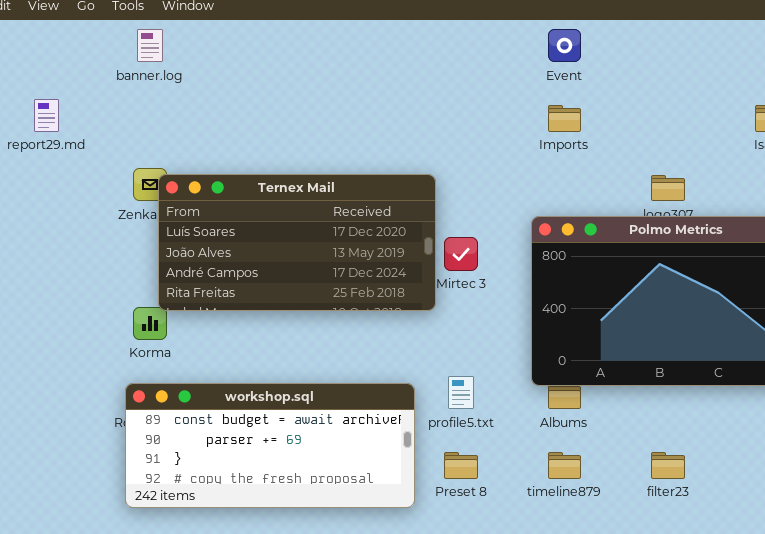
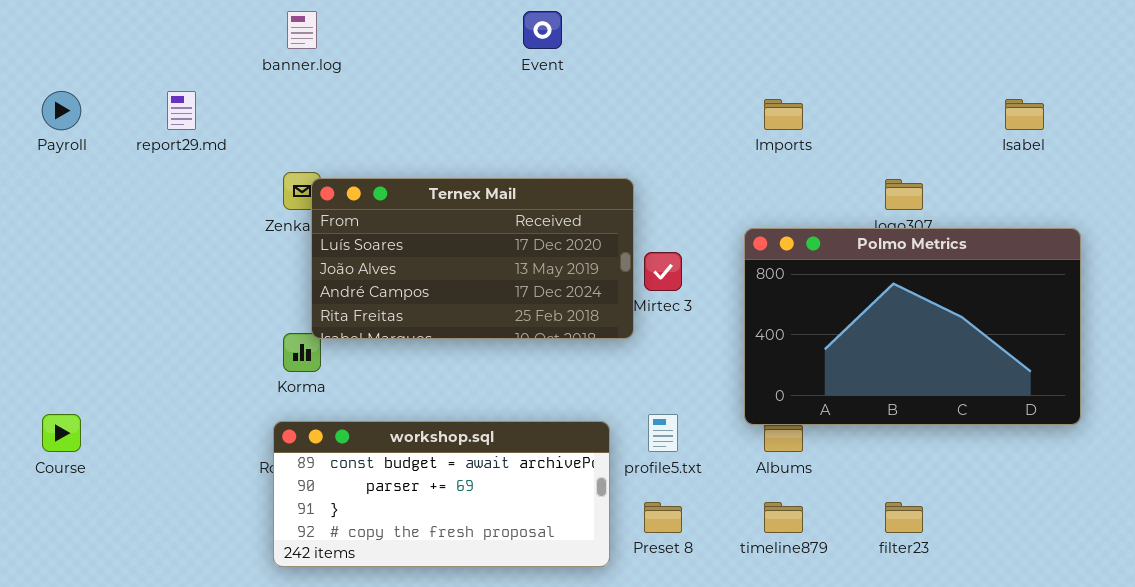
Event: [548,29,581,62] -> [523,11,562,49], moved

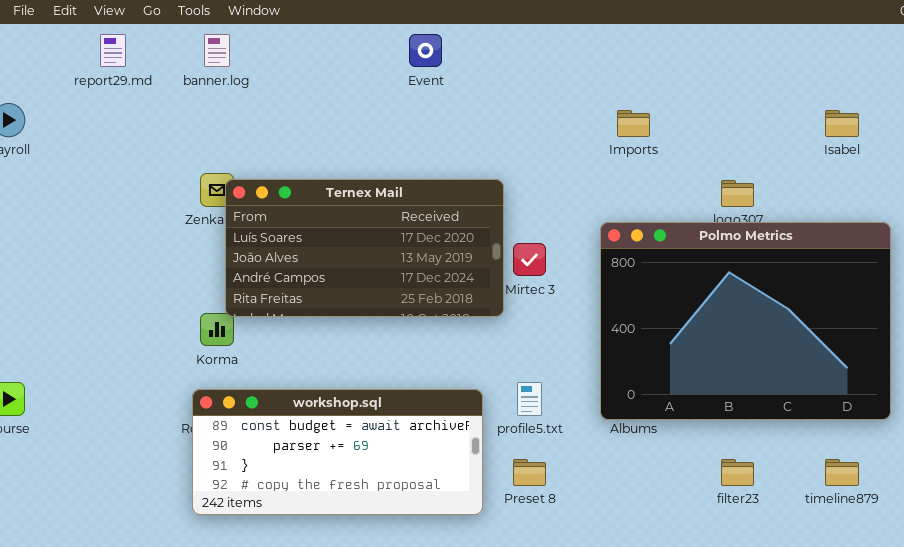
report29.md: [167,91,196,130] -> [100,34,126,67], moved
Polmo Metrics: [744,228,1081,425] -> [600,222,891,420], resized
timeline879: [764,502,803,533] -> [825,459,859,486], moved

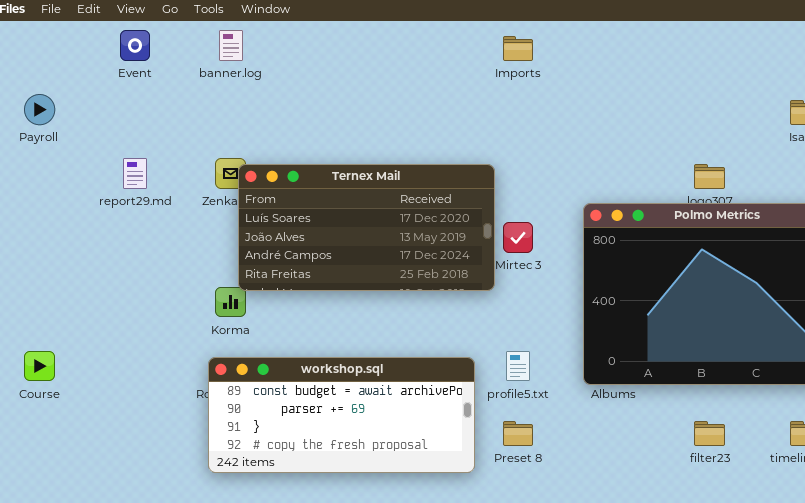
report29.md: [100,34,126,67] -> [123,158,147,189], moved
Event: [409,34,442,67] -> [120,30,150,61], moved
Imports: [617,110,650,137] -> [503,36,533,61], moved

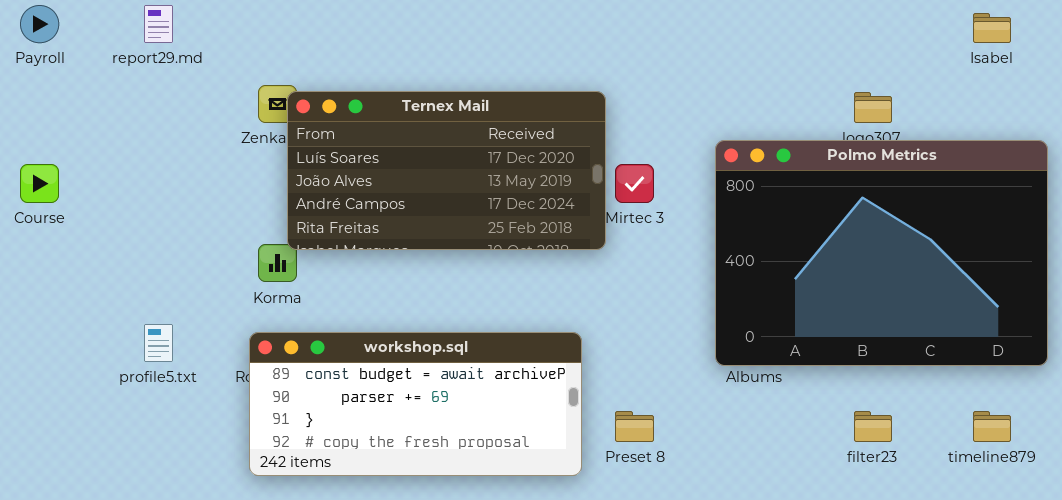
report29.md: [123,158,147,189] -> [144,5,173,43], moved
Course: [24,351,55,381] -> [20,164,59,203], moved
profile5.txt: [506,351,530,381] -> [144,324,173,362], moved

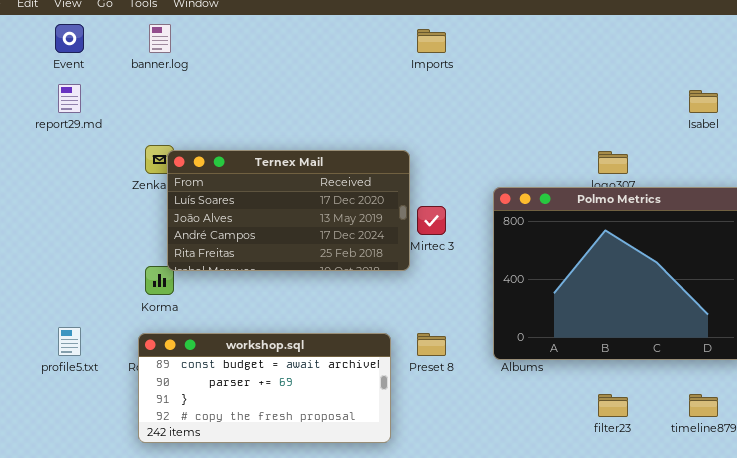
Preset 8: [615,411,654,442] -> [417,333,446,356], moved

